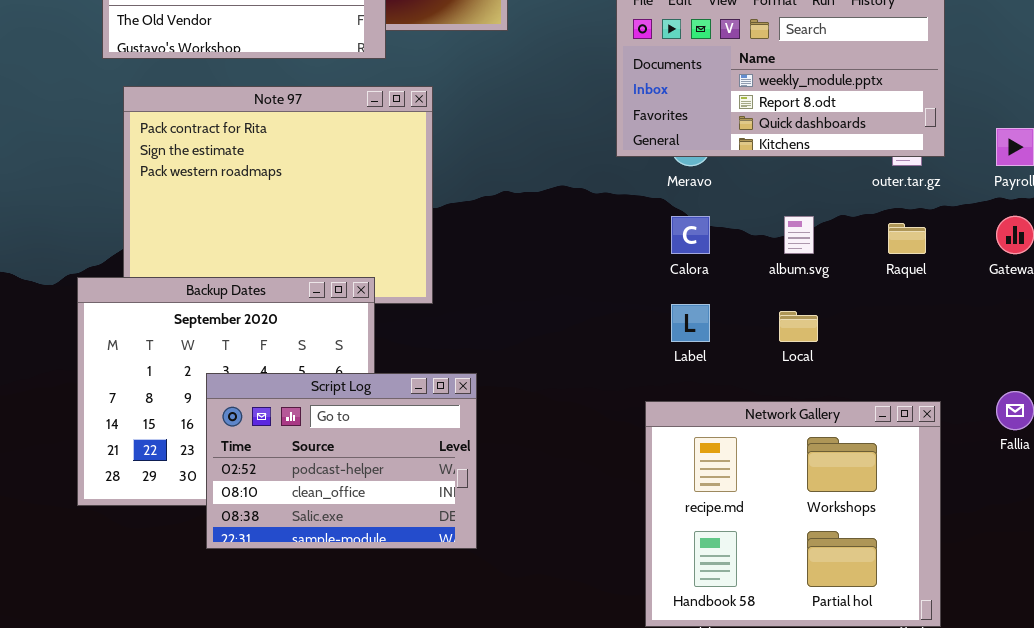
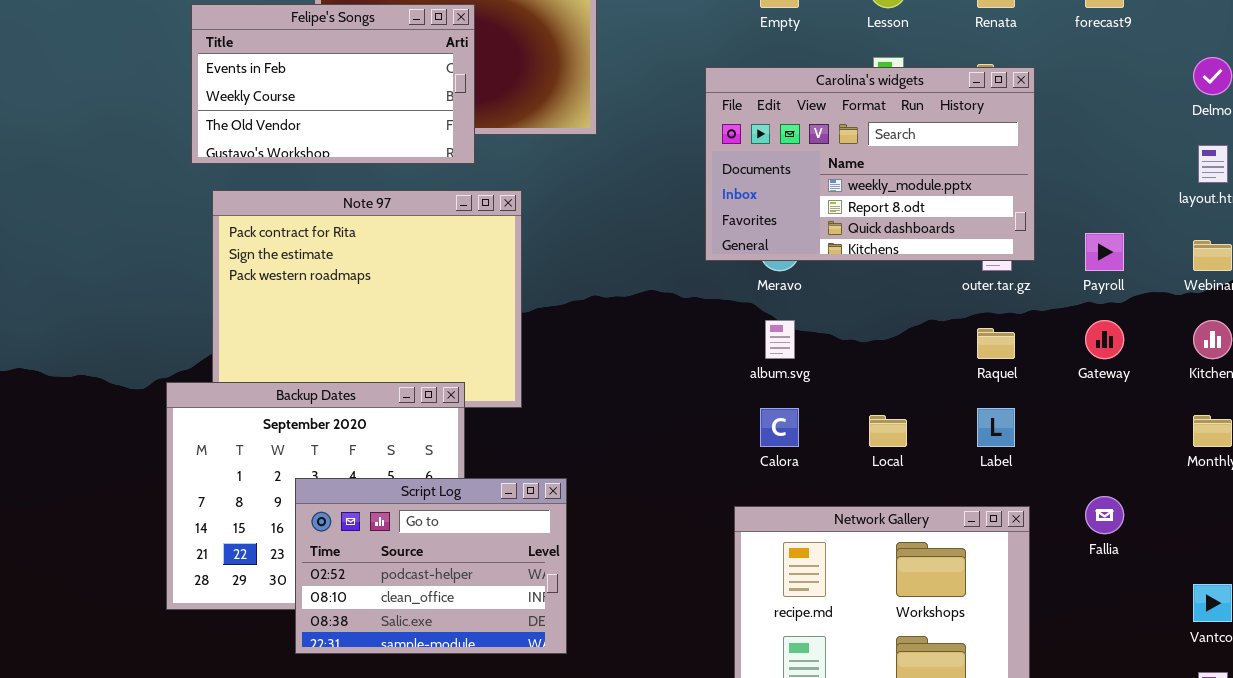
Calora: [671,216,710,254] -> [760,408,799,447], moved
album.svg: [784,216,814,254] -> [765,320,795,359], moved
Label: [671,304,710,342] -> [977,408,1015,447], moved

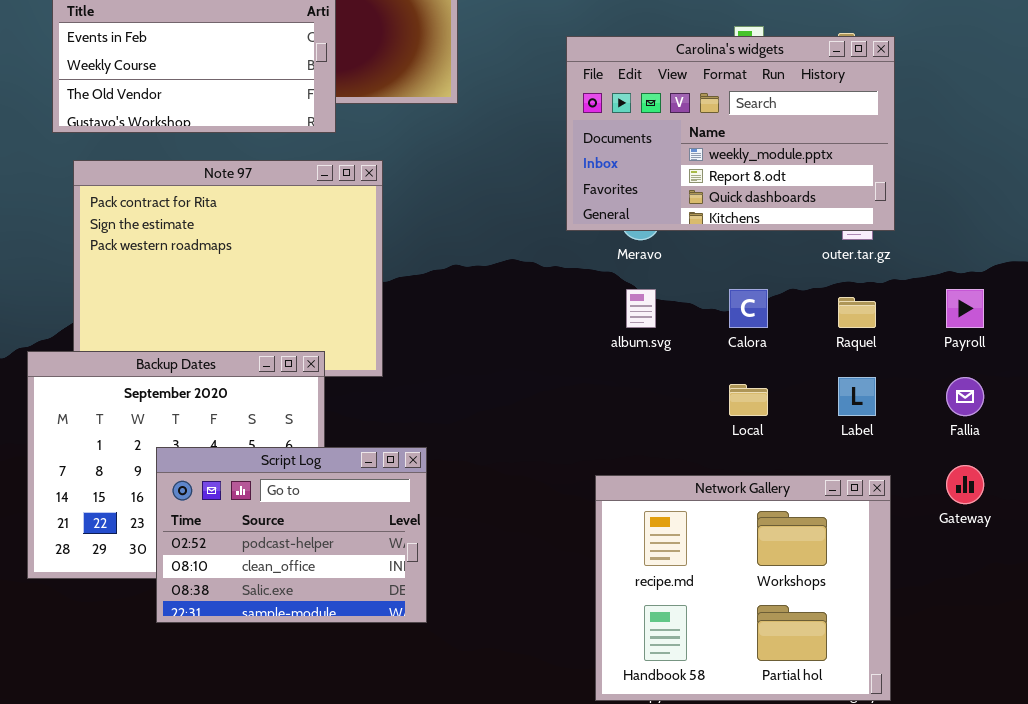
Payroll: [1085,233,1124,271] -> [946,289,984,328], moved
Gateway: [1085,320,1124,359] -> [946,465,984,504], moved
Calora: [760,408,799,447] -> [729,289,768,328], moved
Fallia: [1085,496,1124,534] -> [946,377,984,416], moved

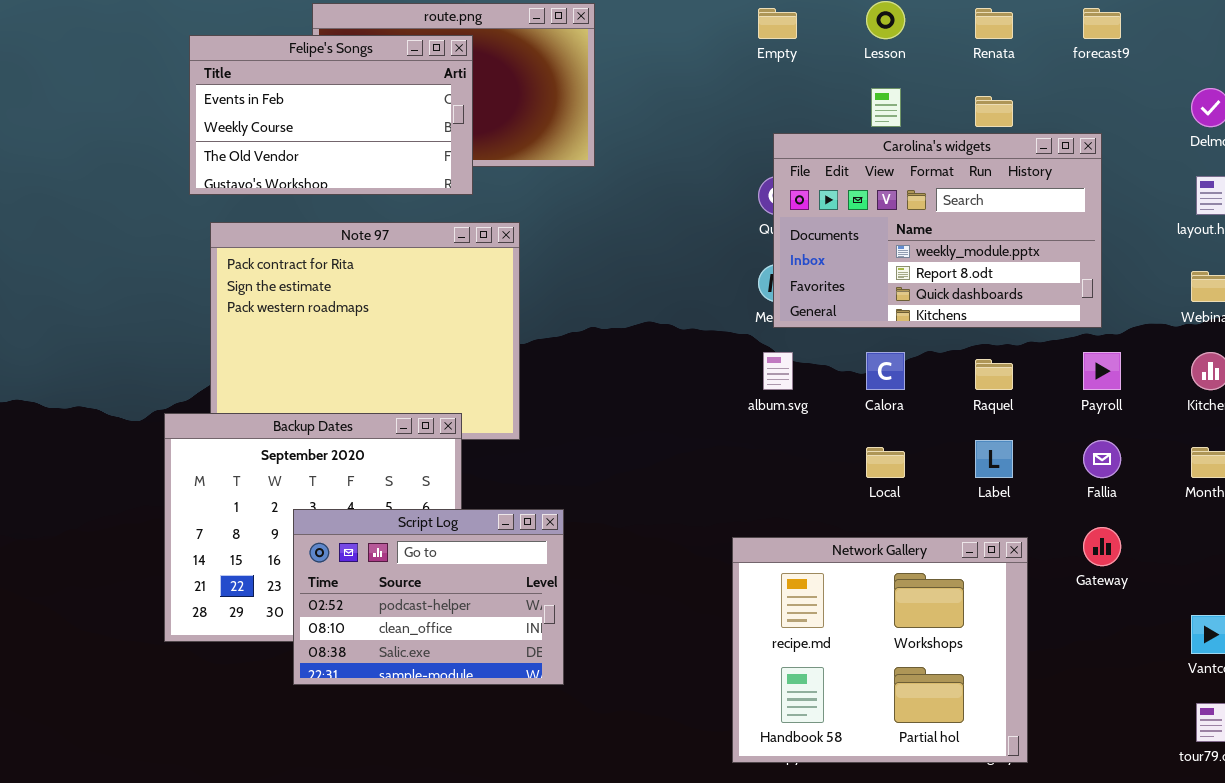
Carolina's widgets: [566,36,895,231] -> [773,133,1102,328], moved

